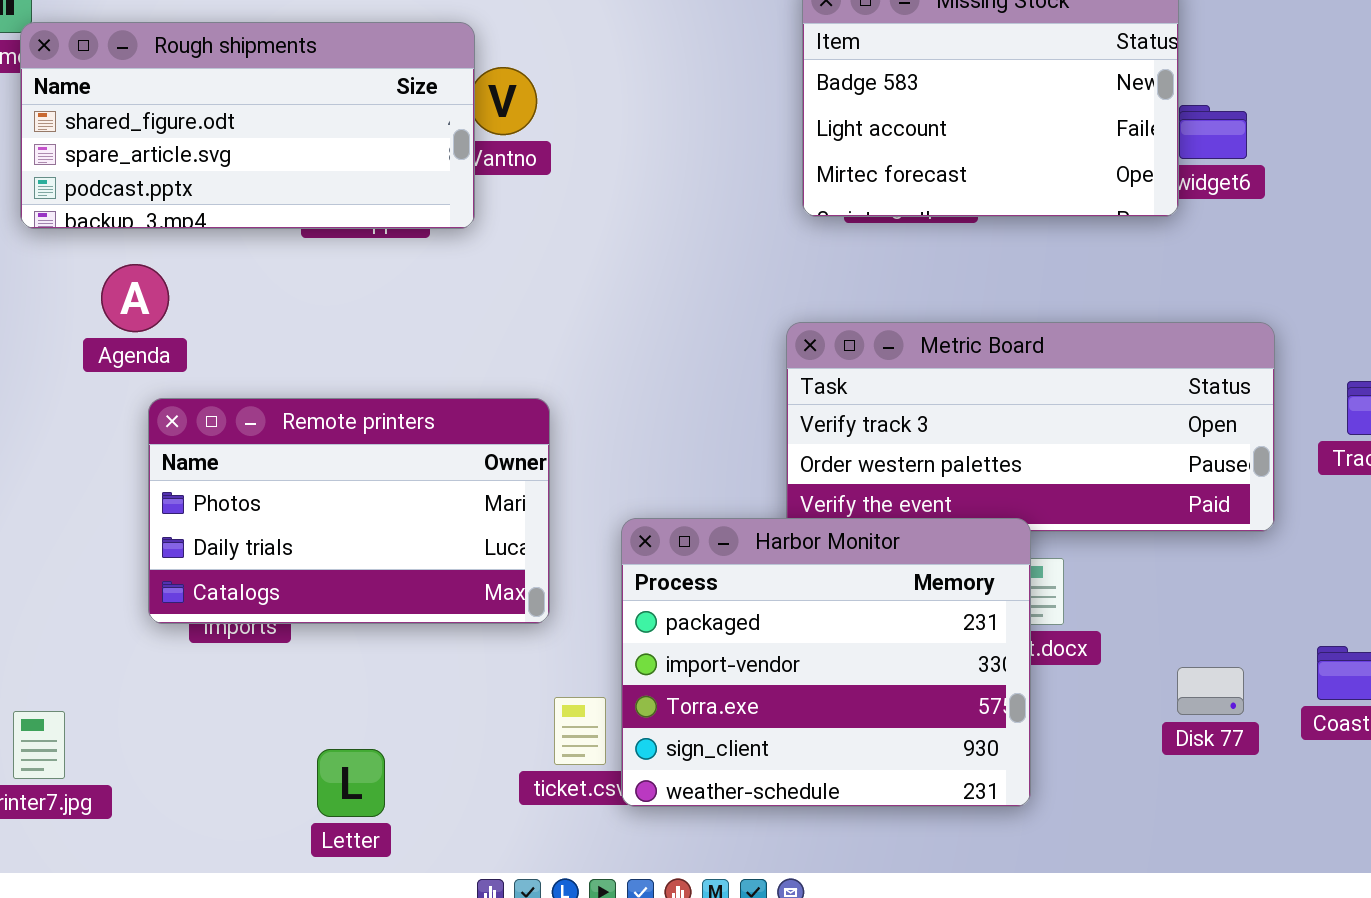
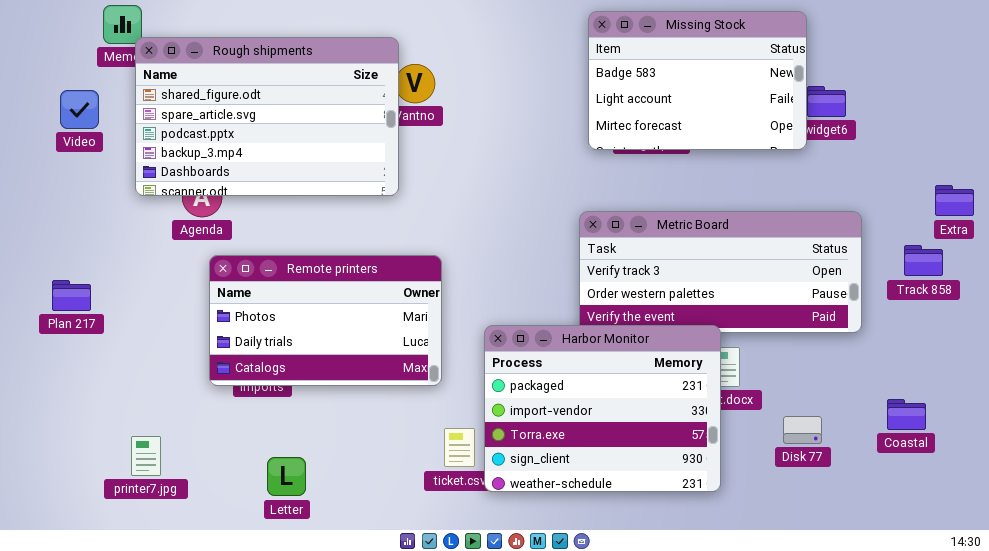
Rough shipments: [20,22,475,229] -> [135,37,399,196], resized
Disk 77: [1177,667,1244,715] -> [783,416,822,444], moved
Letter: [317,749,385,817] -> [267,457,306,496], moved

